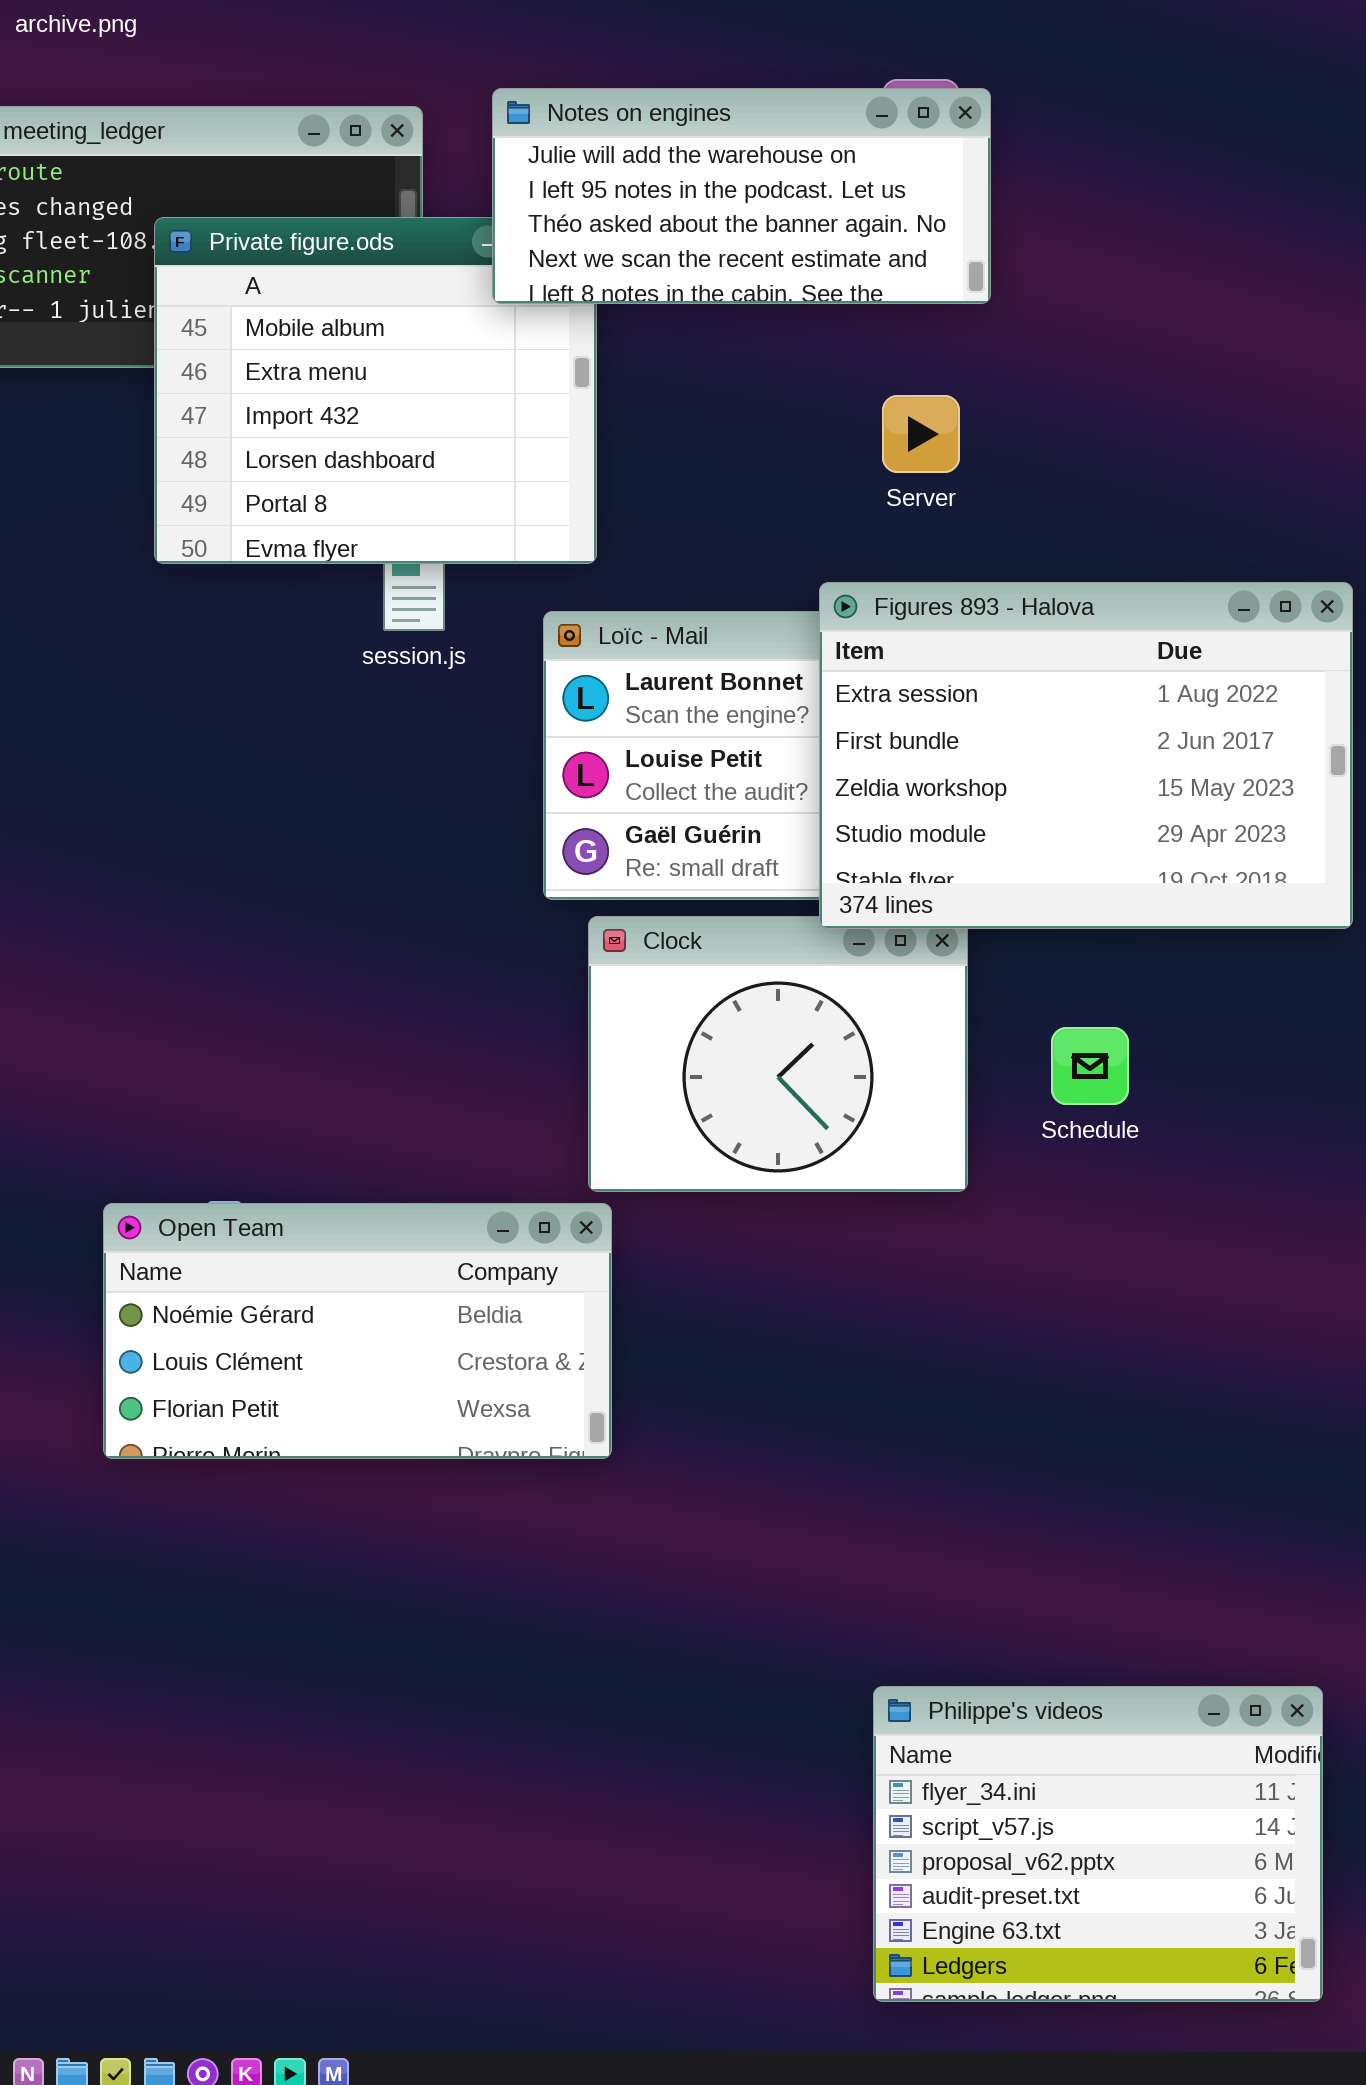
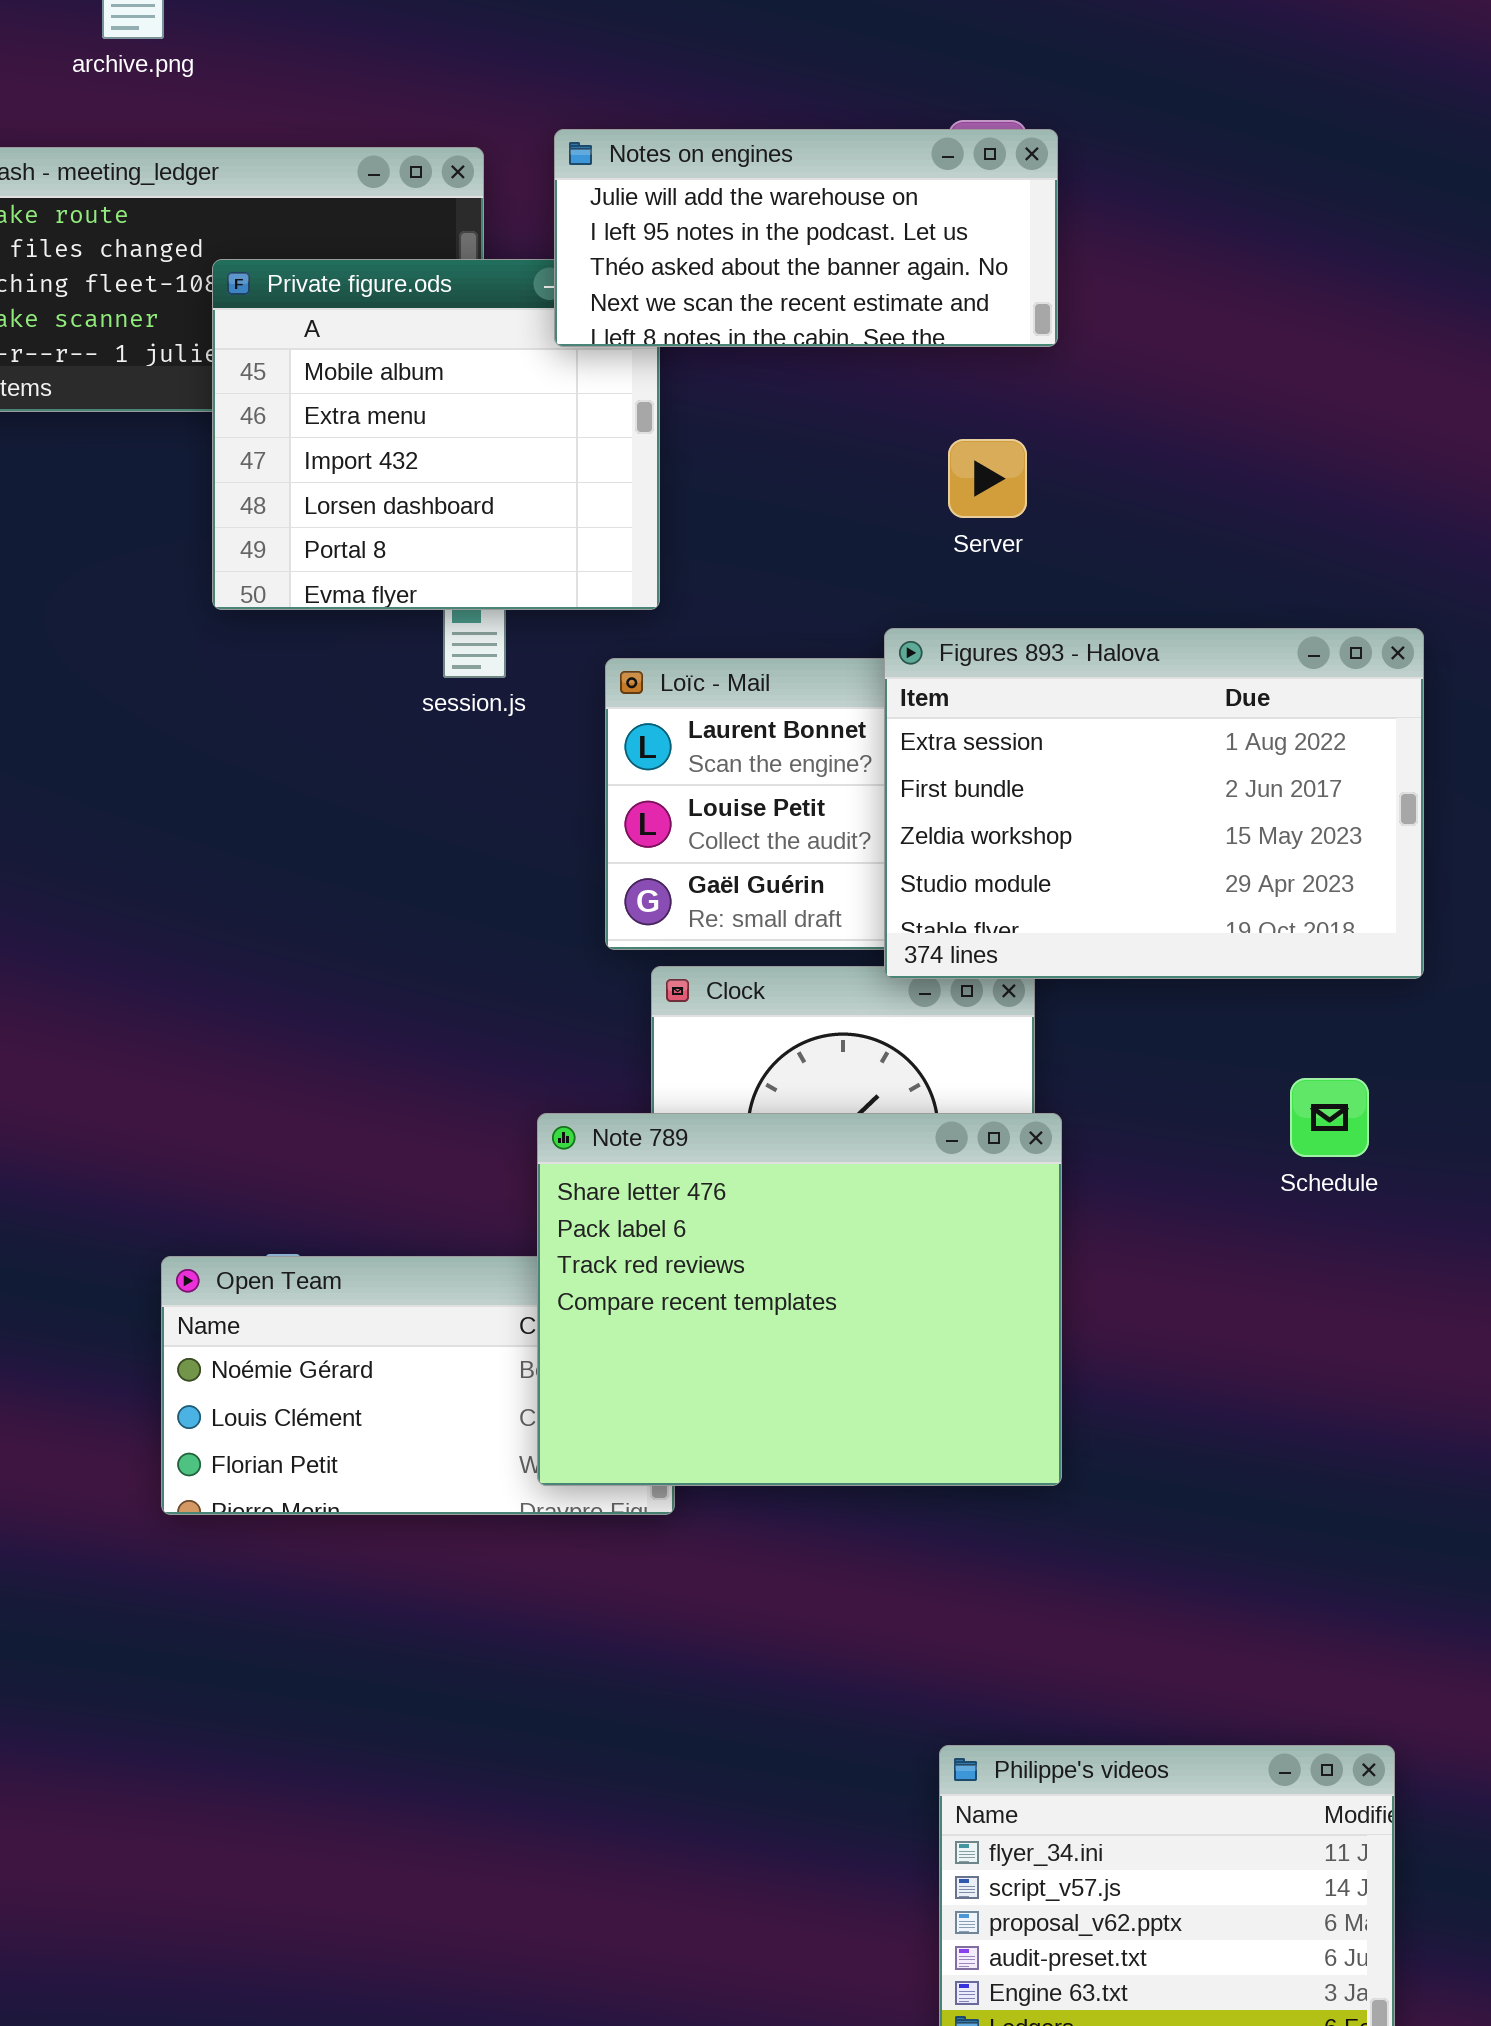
Schedule: [1051,1027,1129,1105] -> [1290,1078,1369,1157], moved
Note 789: none -> [537,1113,1062,1486], opened

